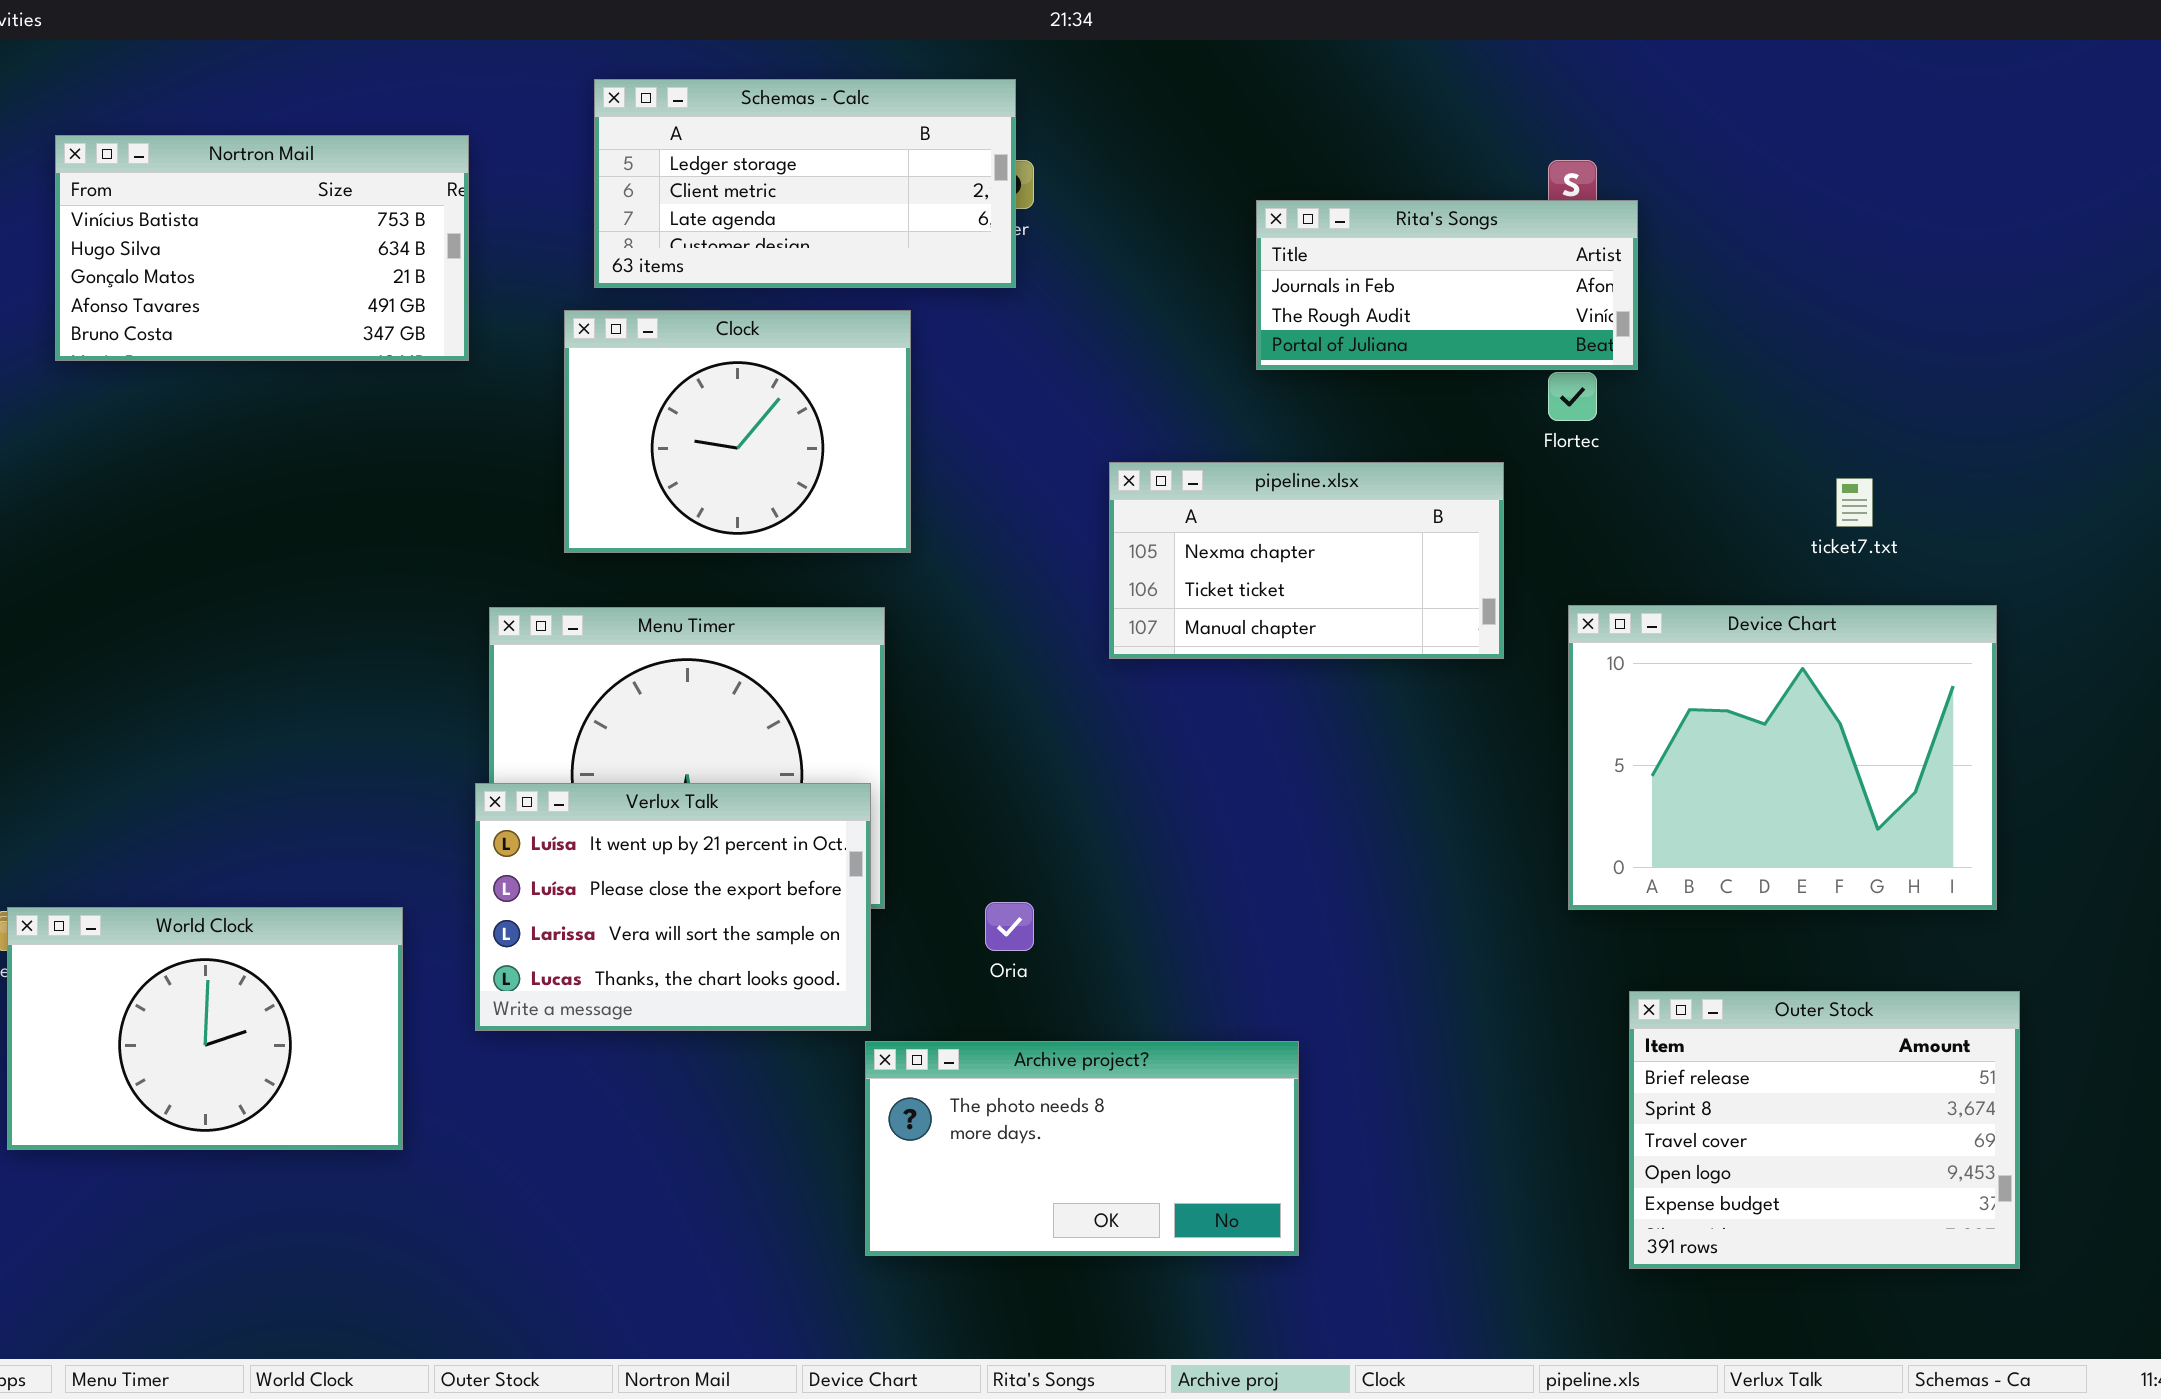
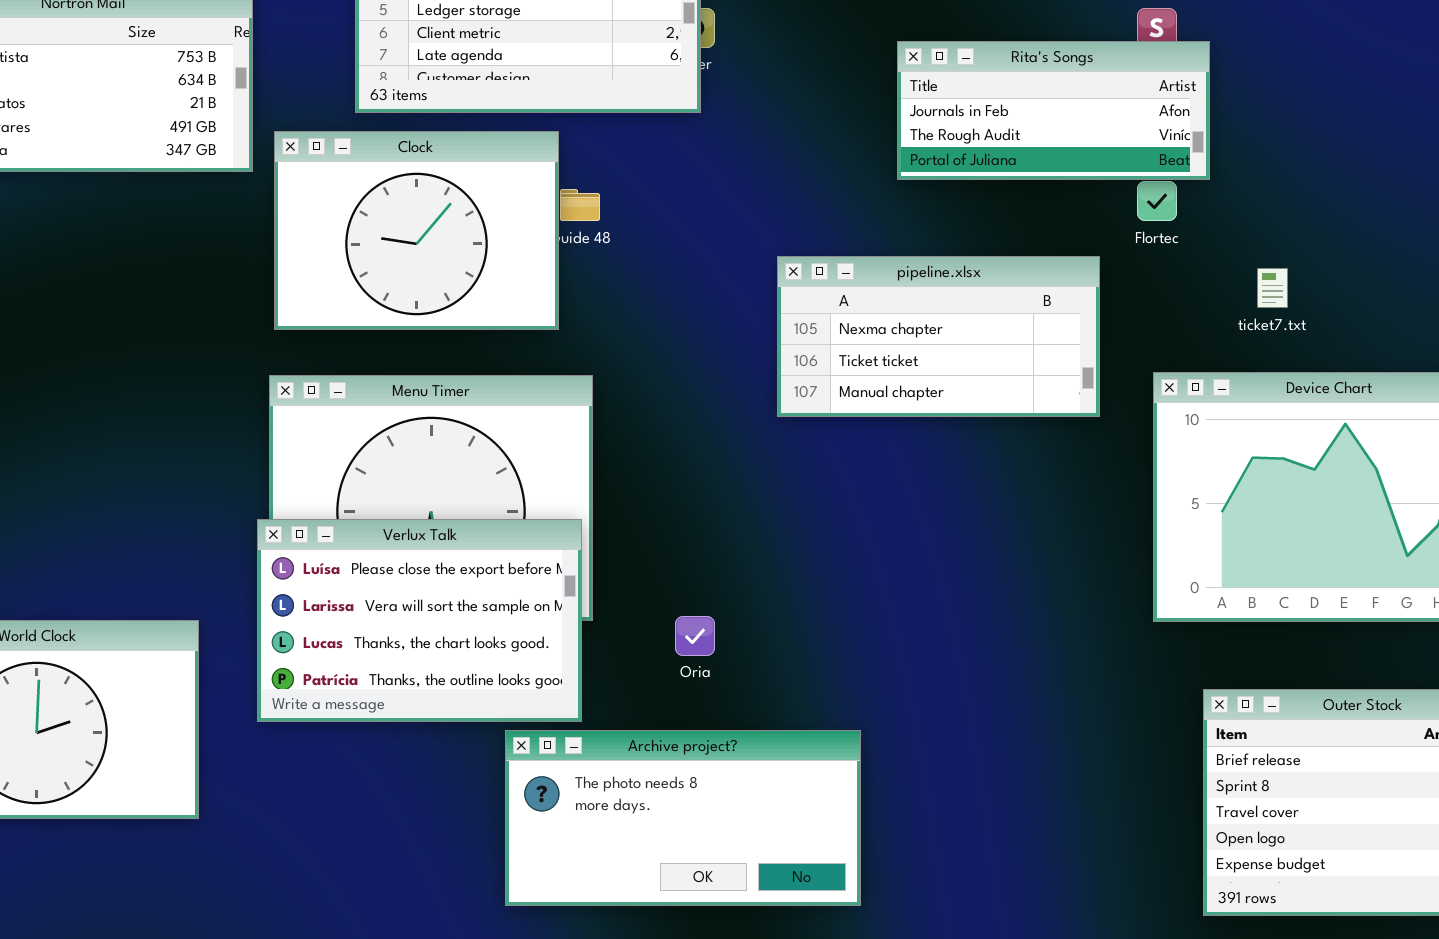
Clock: [564,310,911,553] -> [274,131,559,330], moved
ticket7.txt: [1836,478,1873,527] -> [1257,268,1288,308], moved
Verlux Talk: [475,783,871,1031] -> [257,519,582,722], scrolled down 1 row
Archive project?: [865,1041,1299,1256] -> [505,730,861,906], moved

